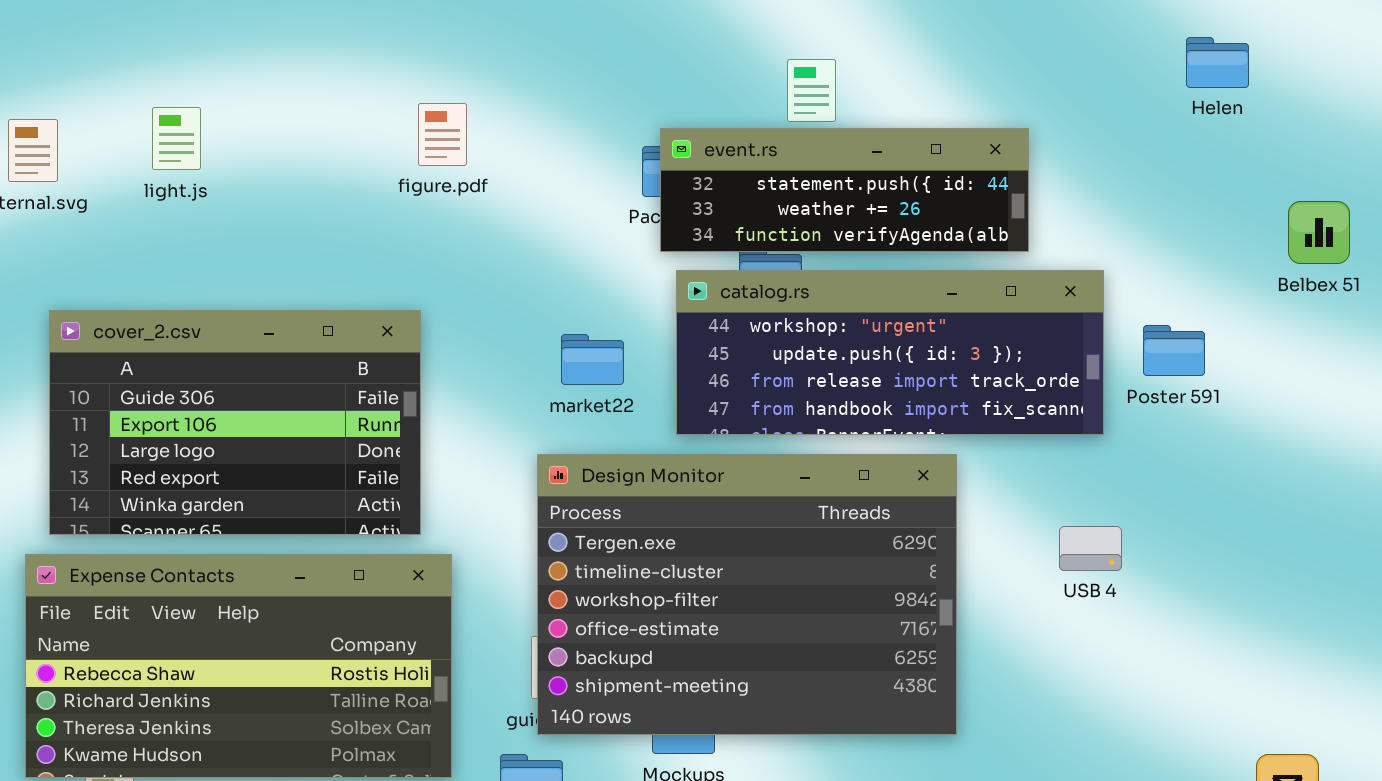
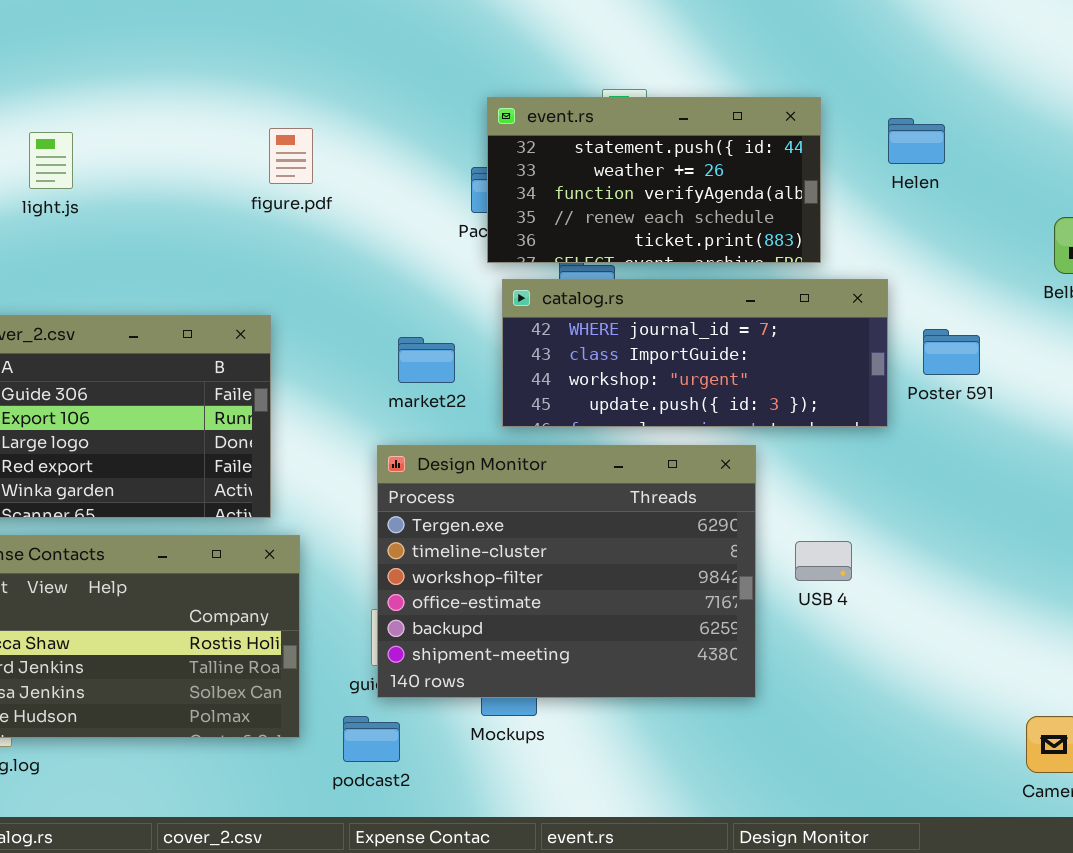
Helen: [1186,37,1249,88] -> [888,118,945,164], moved
event.rs: [660,128,1029,252] -> [487,97,821,263], resized
catalog.rs: [676,270,1104,435] -> [502,279,888,427], scrolled up 2 rows
USB 4: [1059,526,1122,571] -> [795,541,852,581], moved

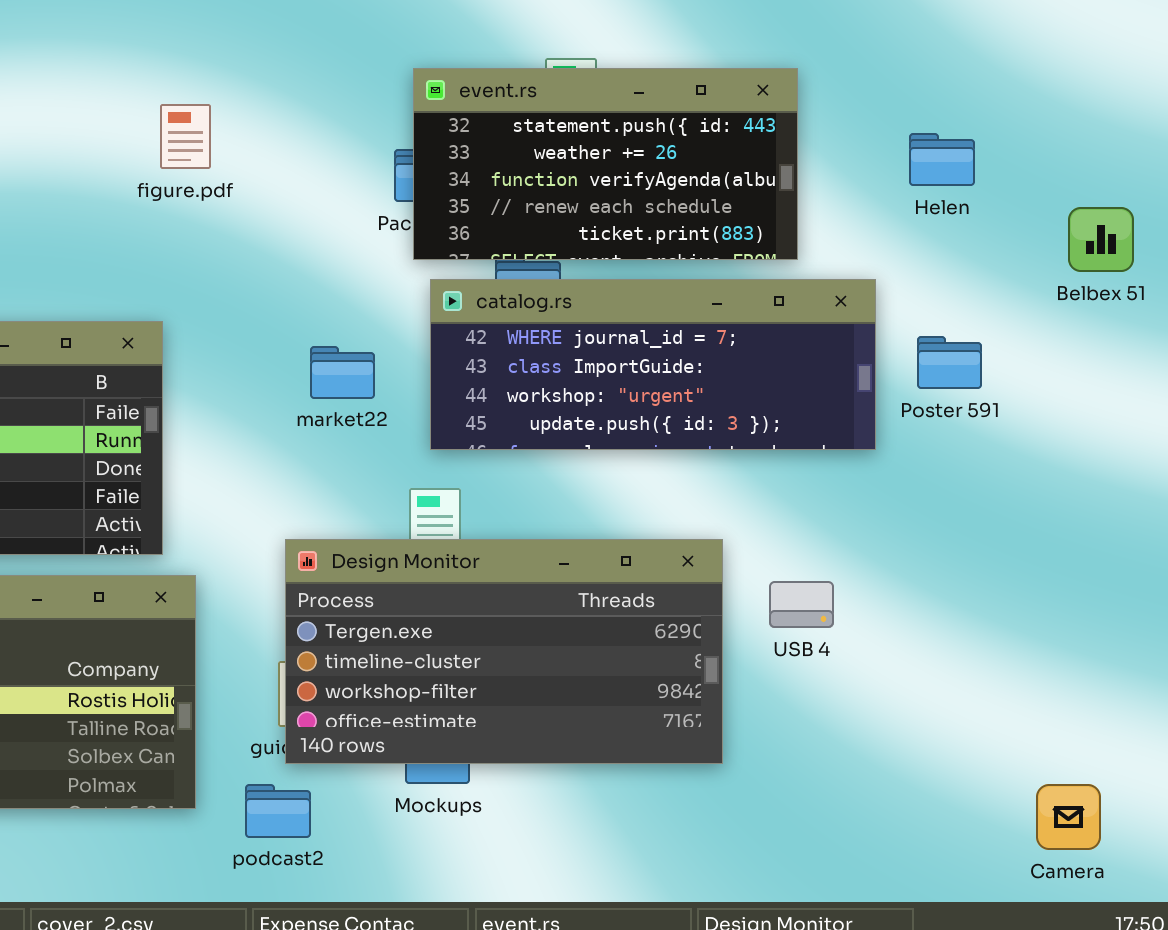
Helen: [888,118,945,164] -> [909,133,975,186], moved
Design Monitor: [377,445,756,698] -> [285,539,723,764], resized

